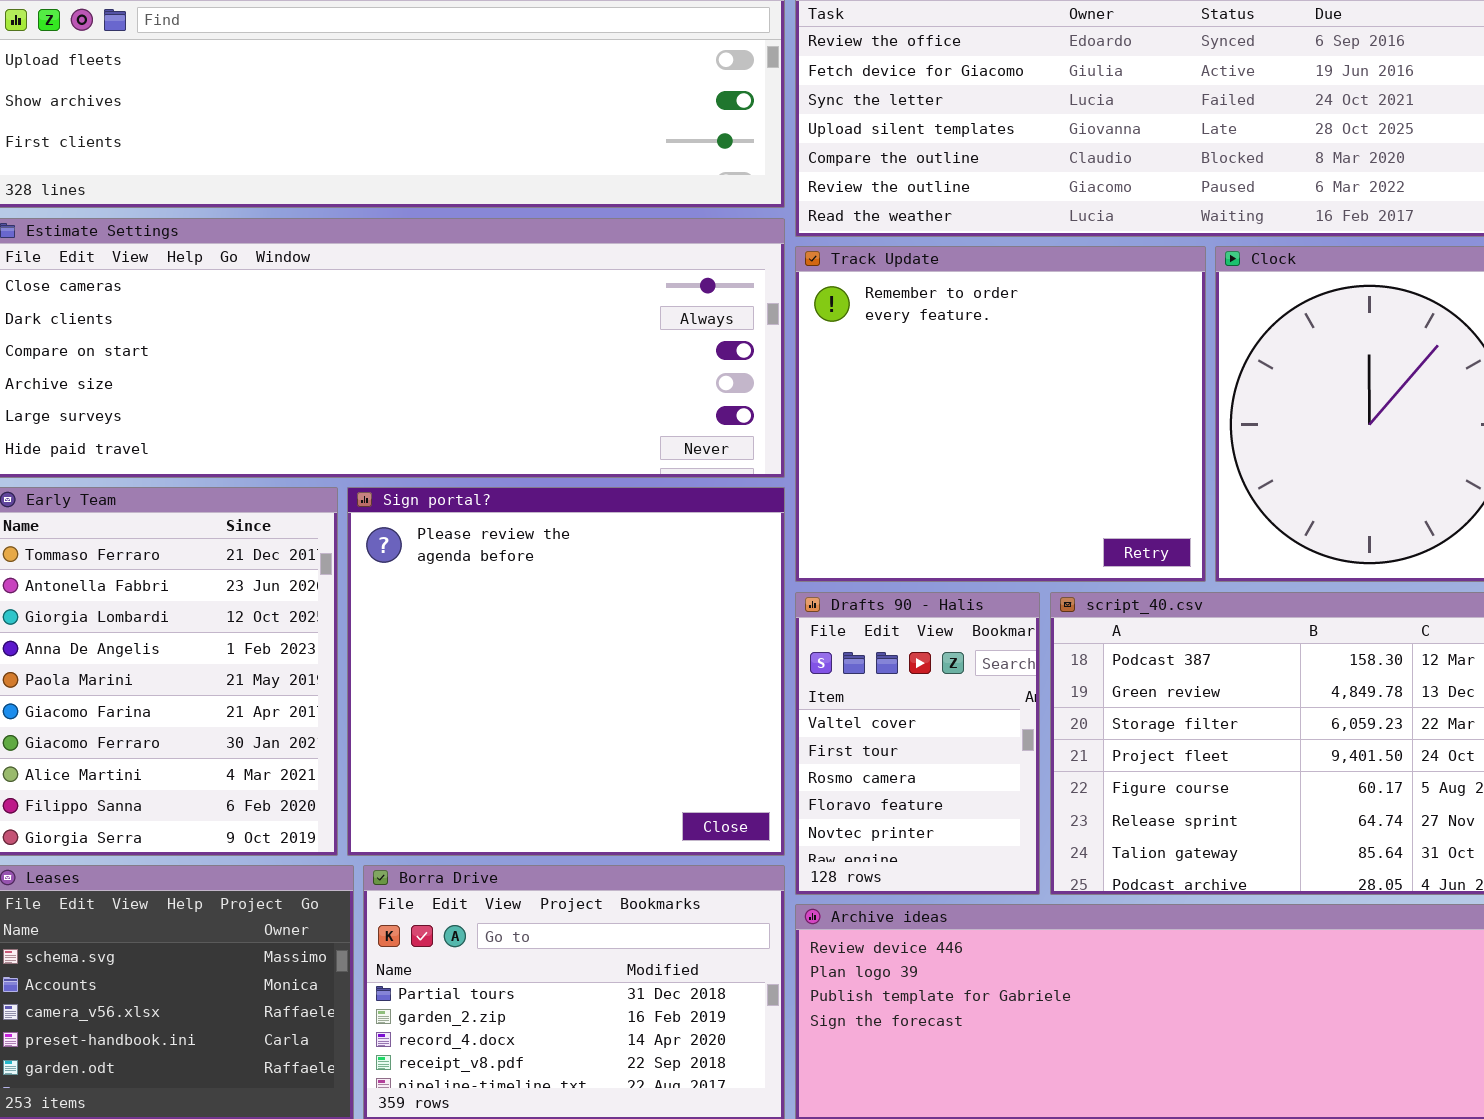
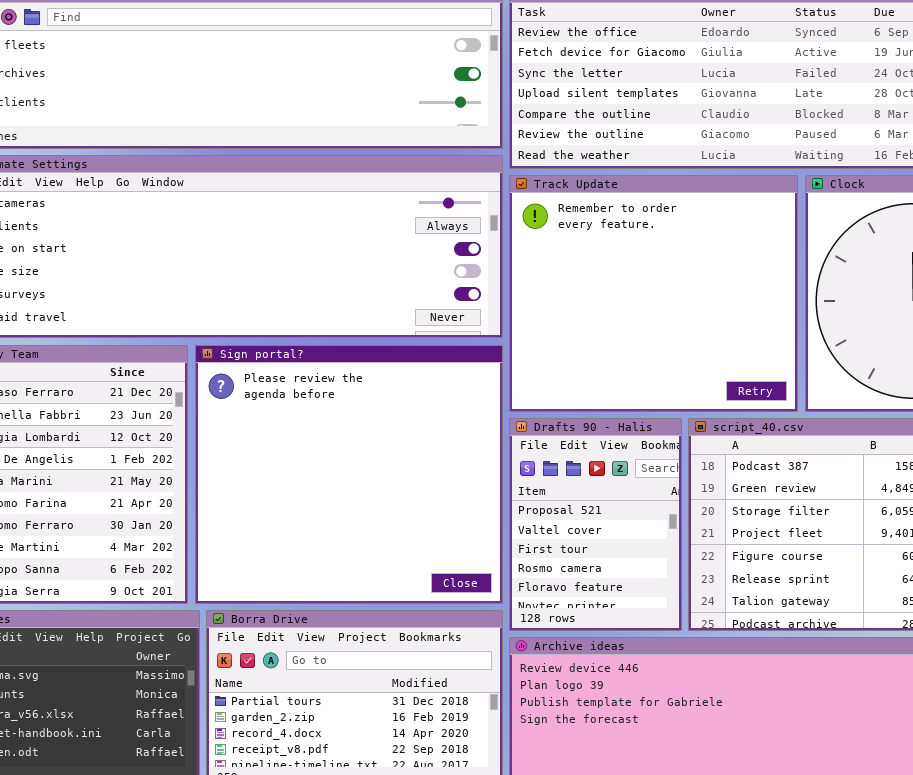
Drafts 90 - Halis: [795,592,1040,895] -> [509,418,682,631], scrolled up 1 row

